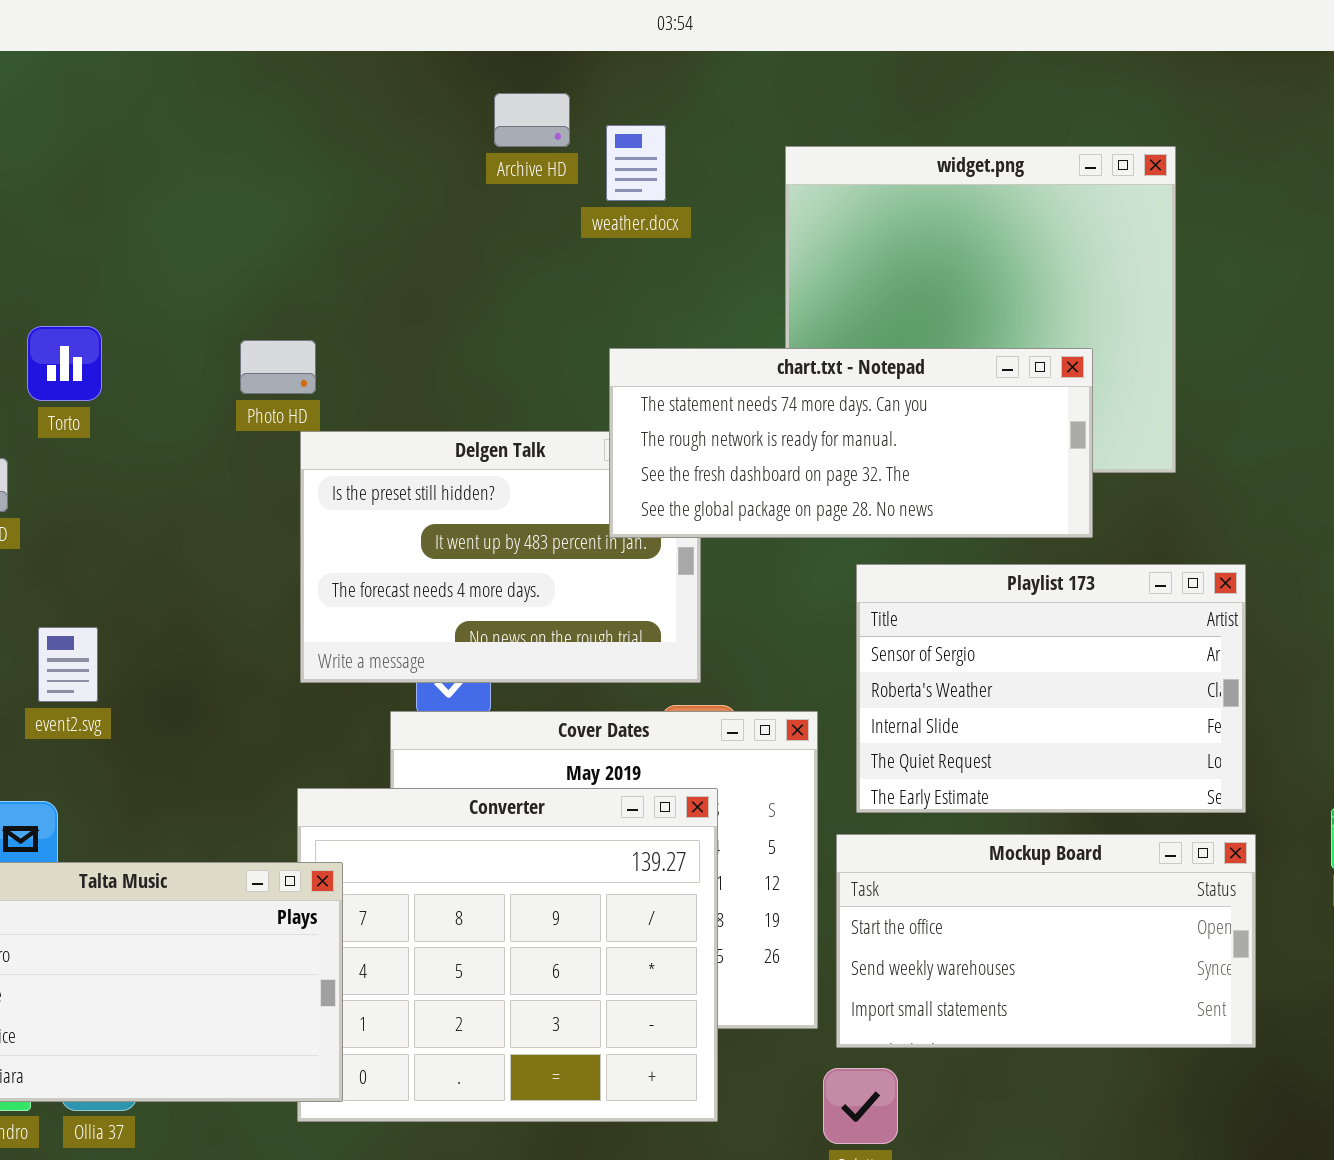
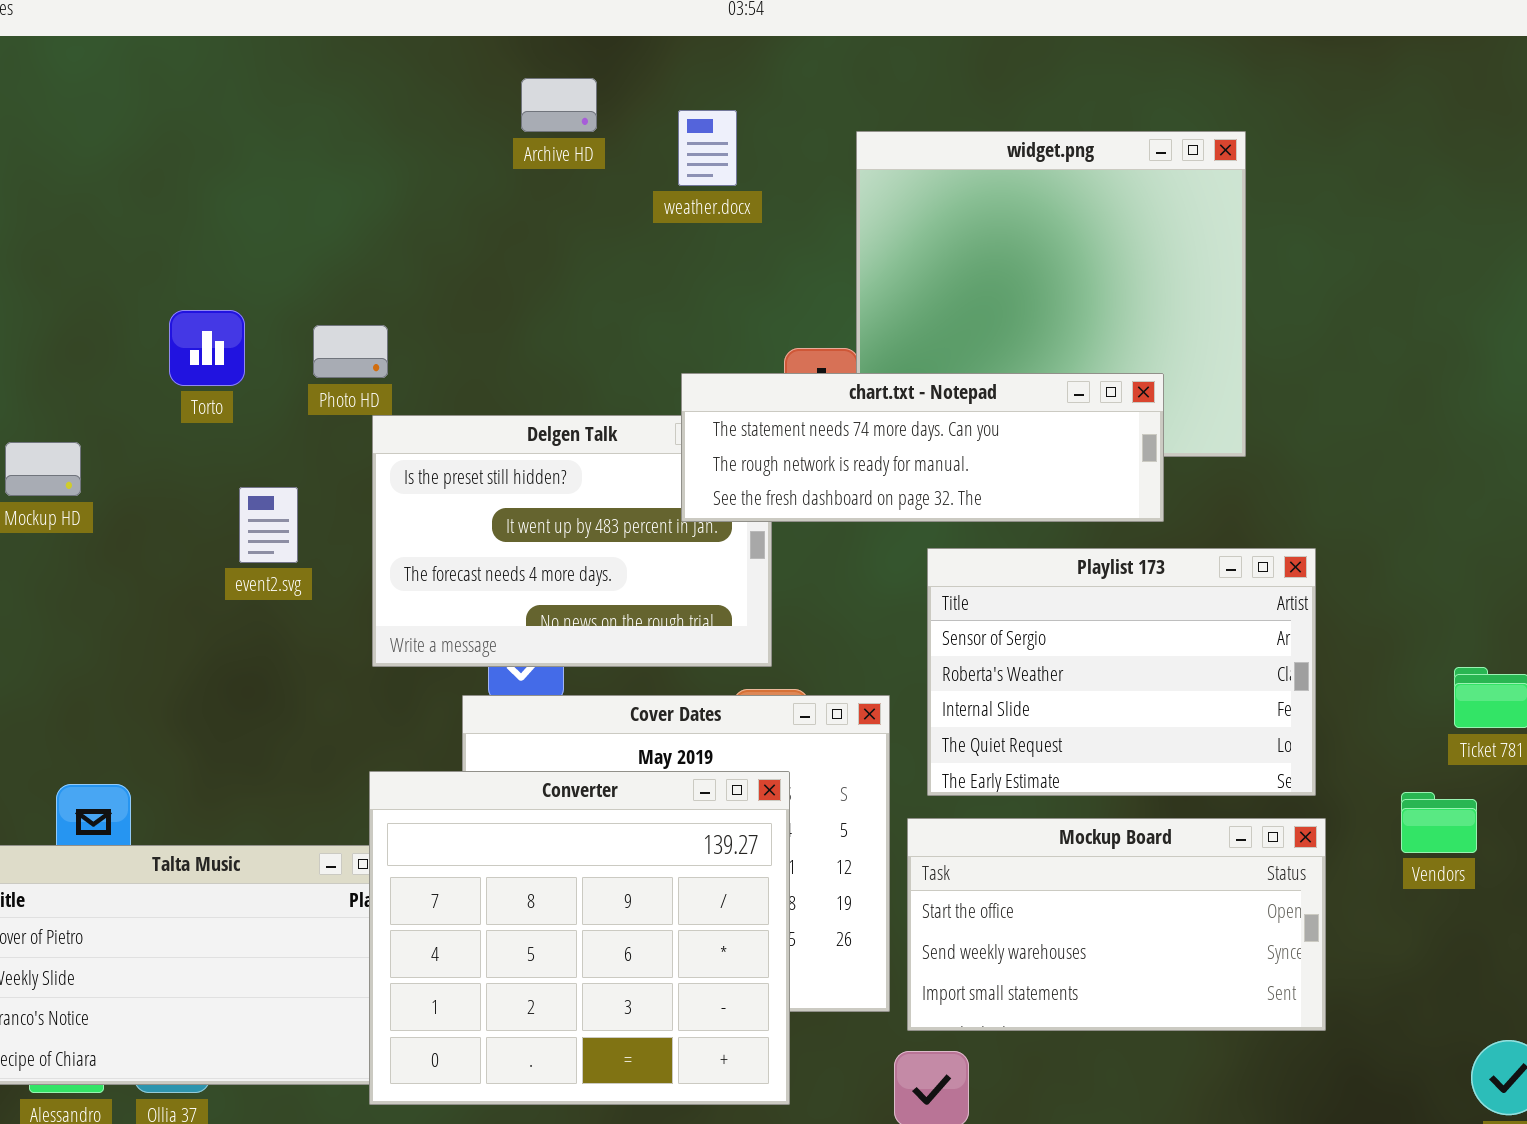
Archive HD: [494,93,570,147] -> [521,78,597,132], moved
Torto: [27,326,102,401] -> [169,310,245,386], moved
chart.txt - Notepad: [609,348,1093,538] -> [681,373,1164,522], resized
event2.svg: [38,627,98,702] -> [239,487,298,563], moved
Converter: [297,788,718,1122] -> [369,771,790,1105], raised

